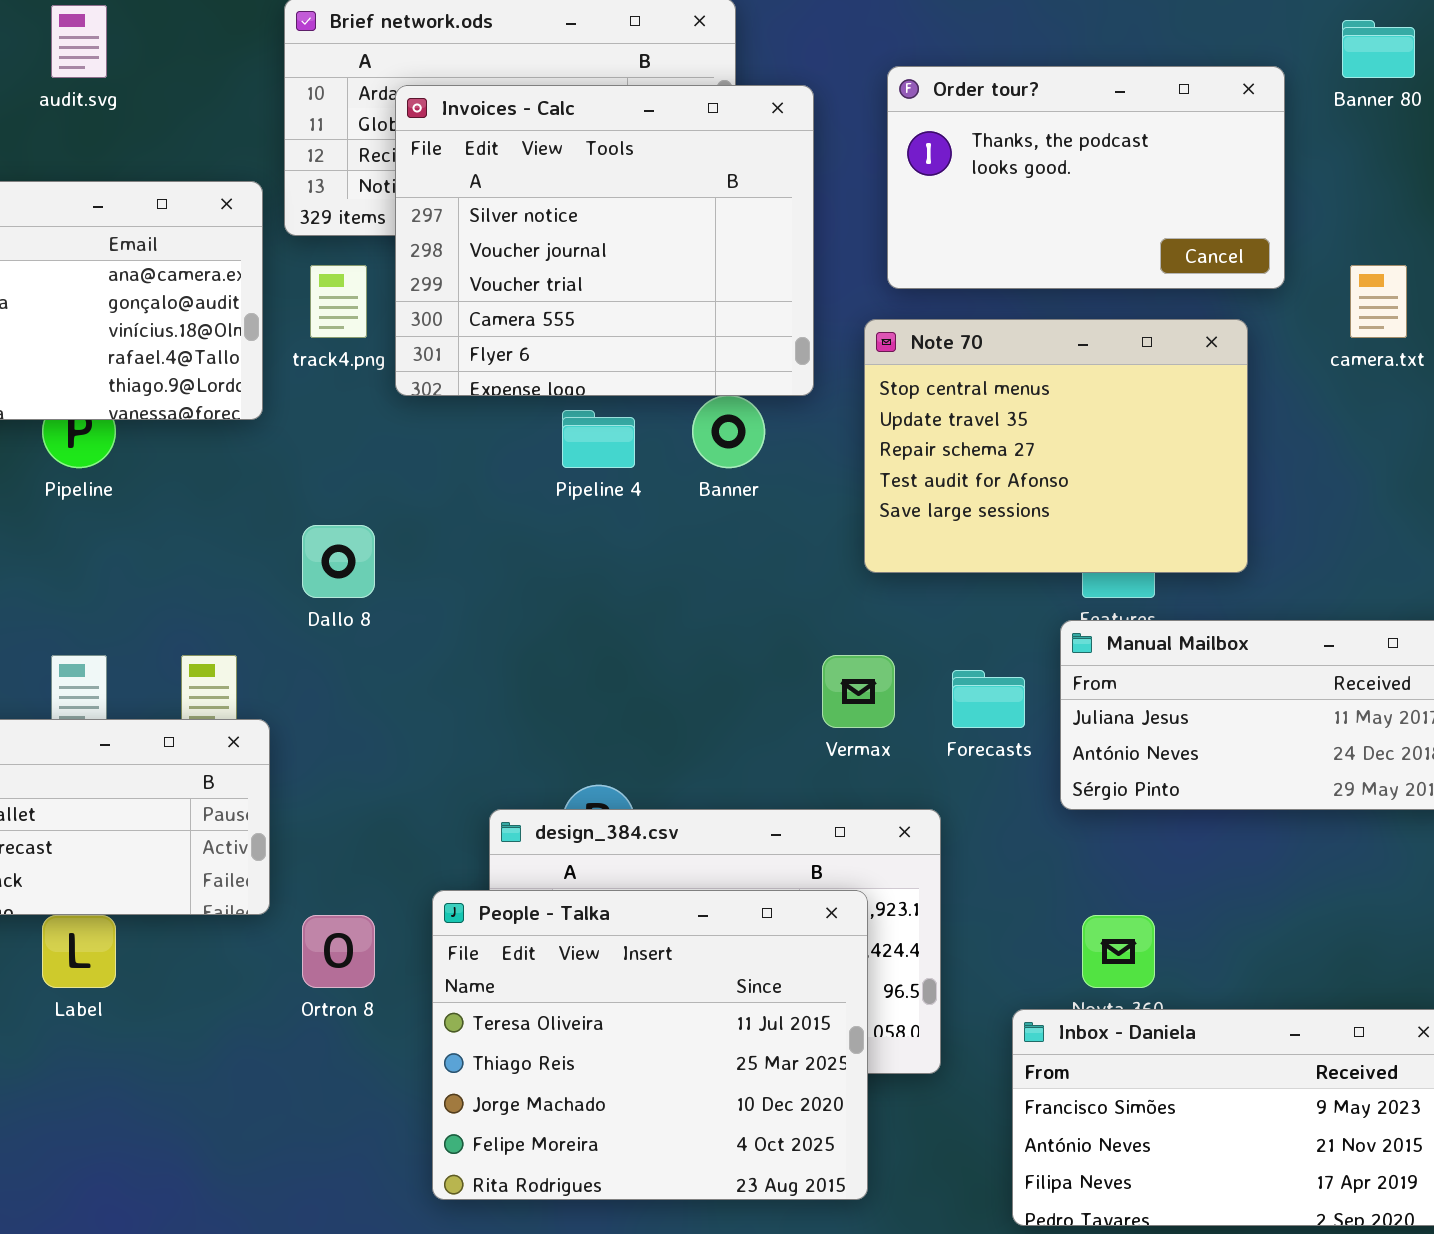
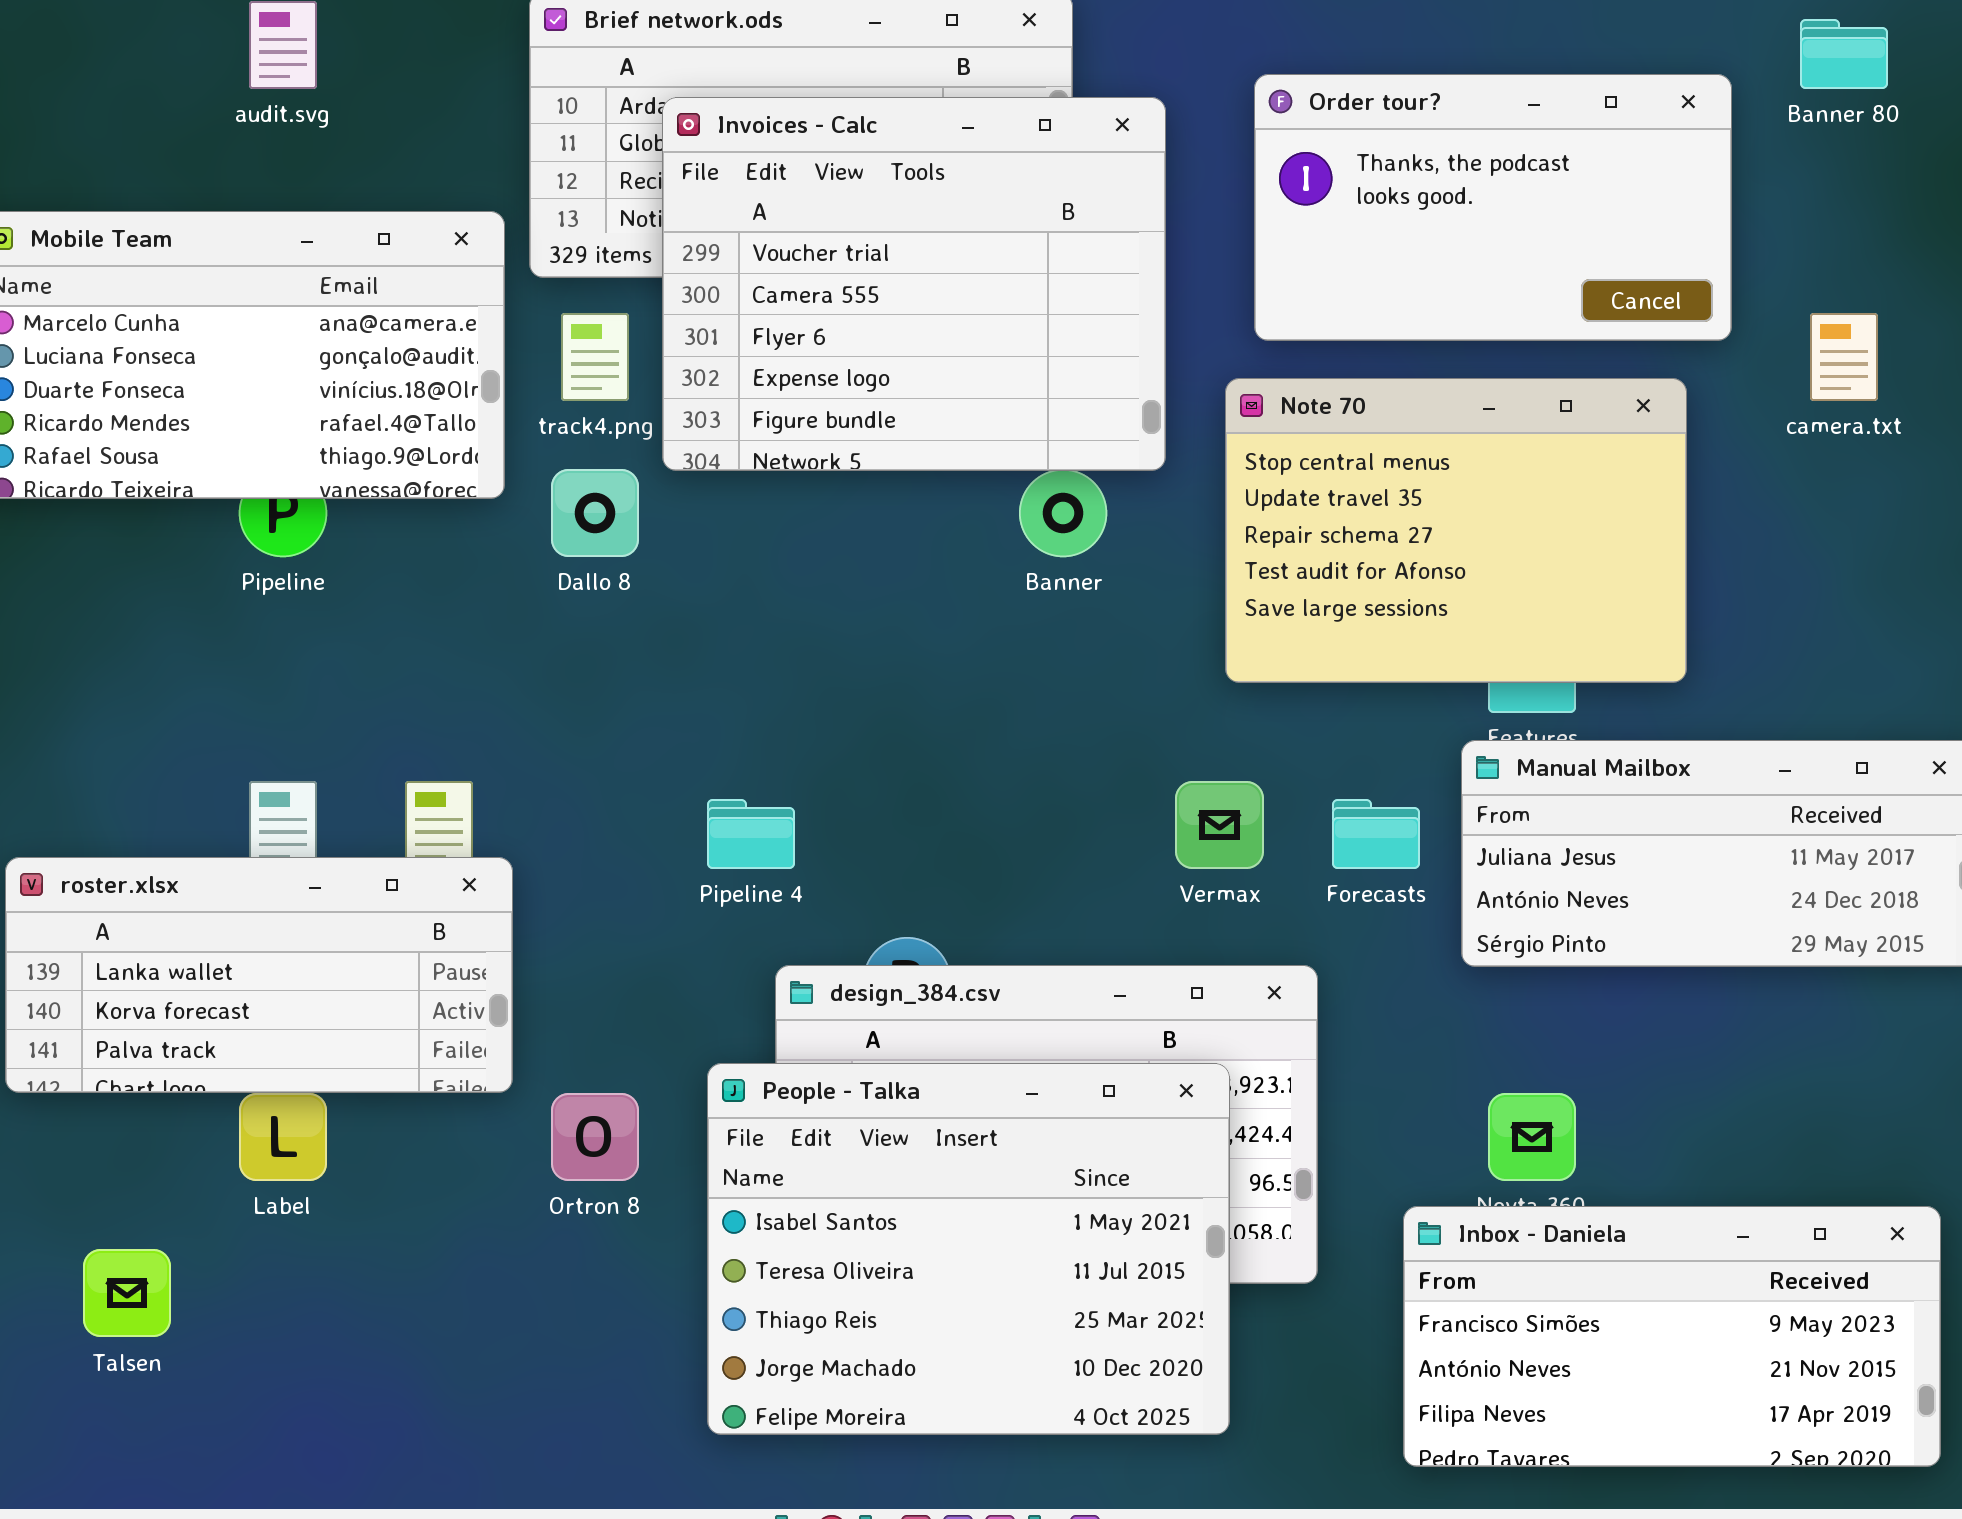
Invoices - Calc: [395,85,814,396] -> [662,97,1166,471], scrolled down 2 rows
Pipeline 4: [562,410,635,468] -> [707,799,795,869], moved
Dallo 8: [302,525,375,598] -> [551,469,639,557], moved
People - Talka: [432,890,868,1200] -> [707,1063,1230,1435], scrolled up 1 row

